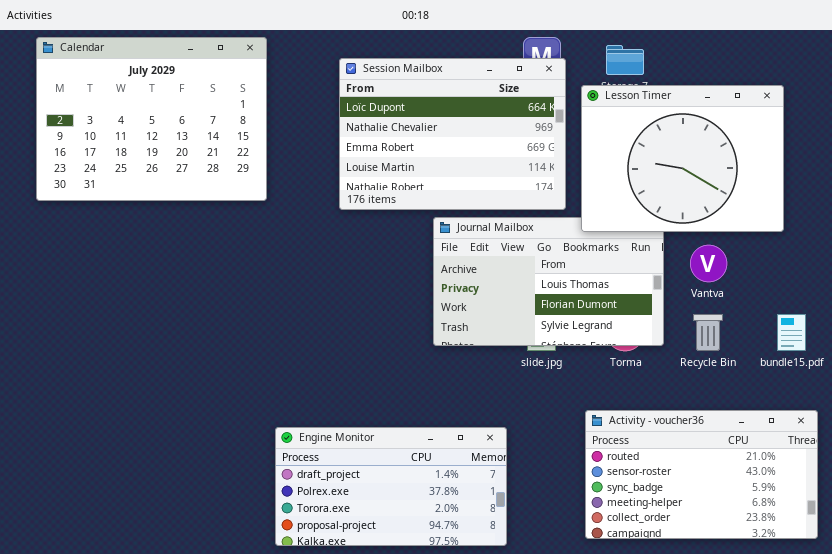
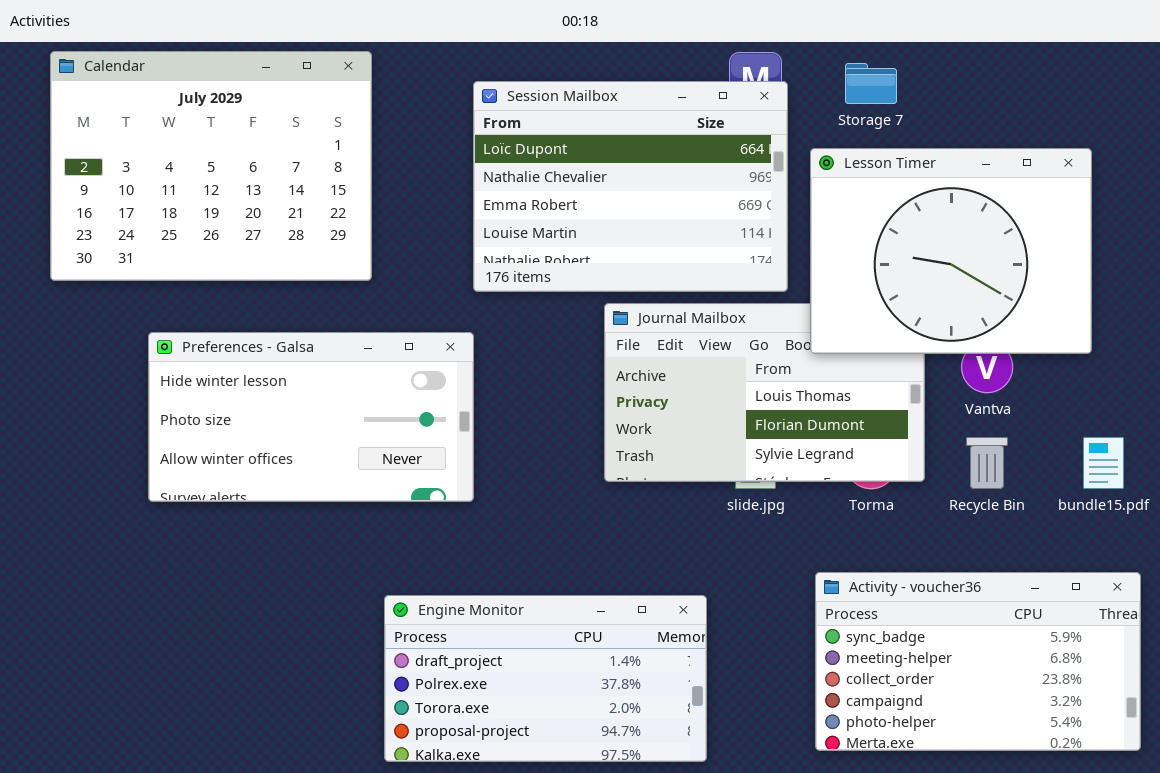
Lesson Timer: [581,85,784,232] -> [810,148,1092,354], moved
Preferences - Galsa: none -> [148,332,474,502], opened
Activity - voucher36: [585,410,818,539] -> [815,572,1141,751], scrolled down 2 rows

